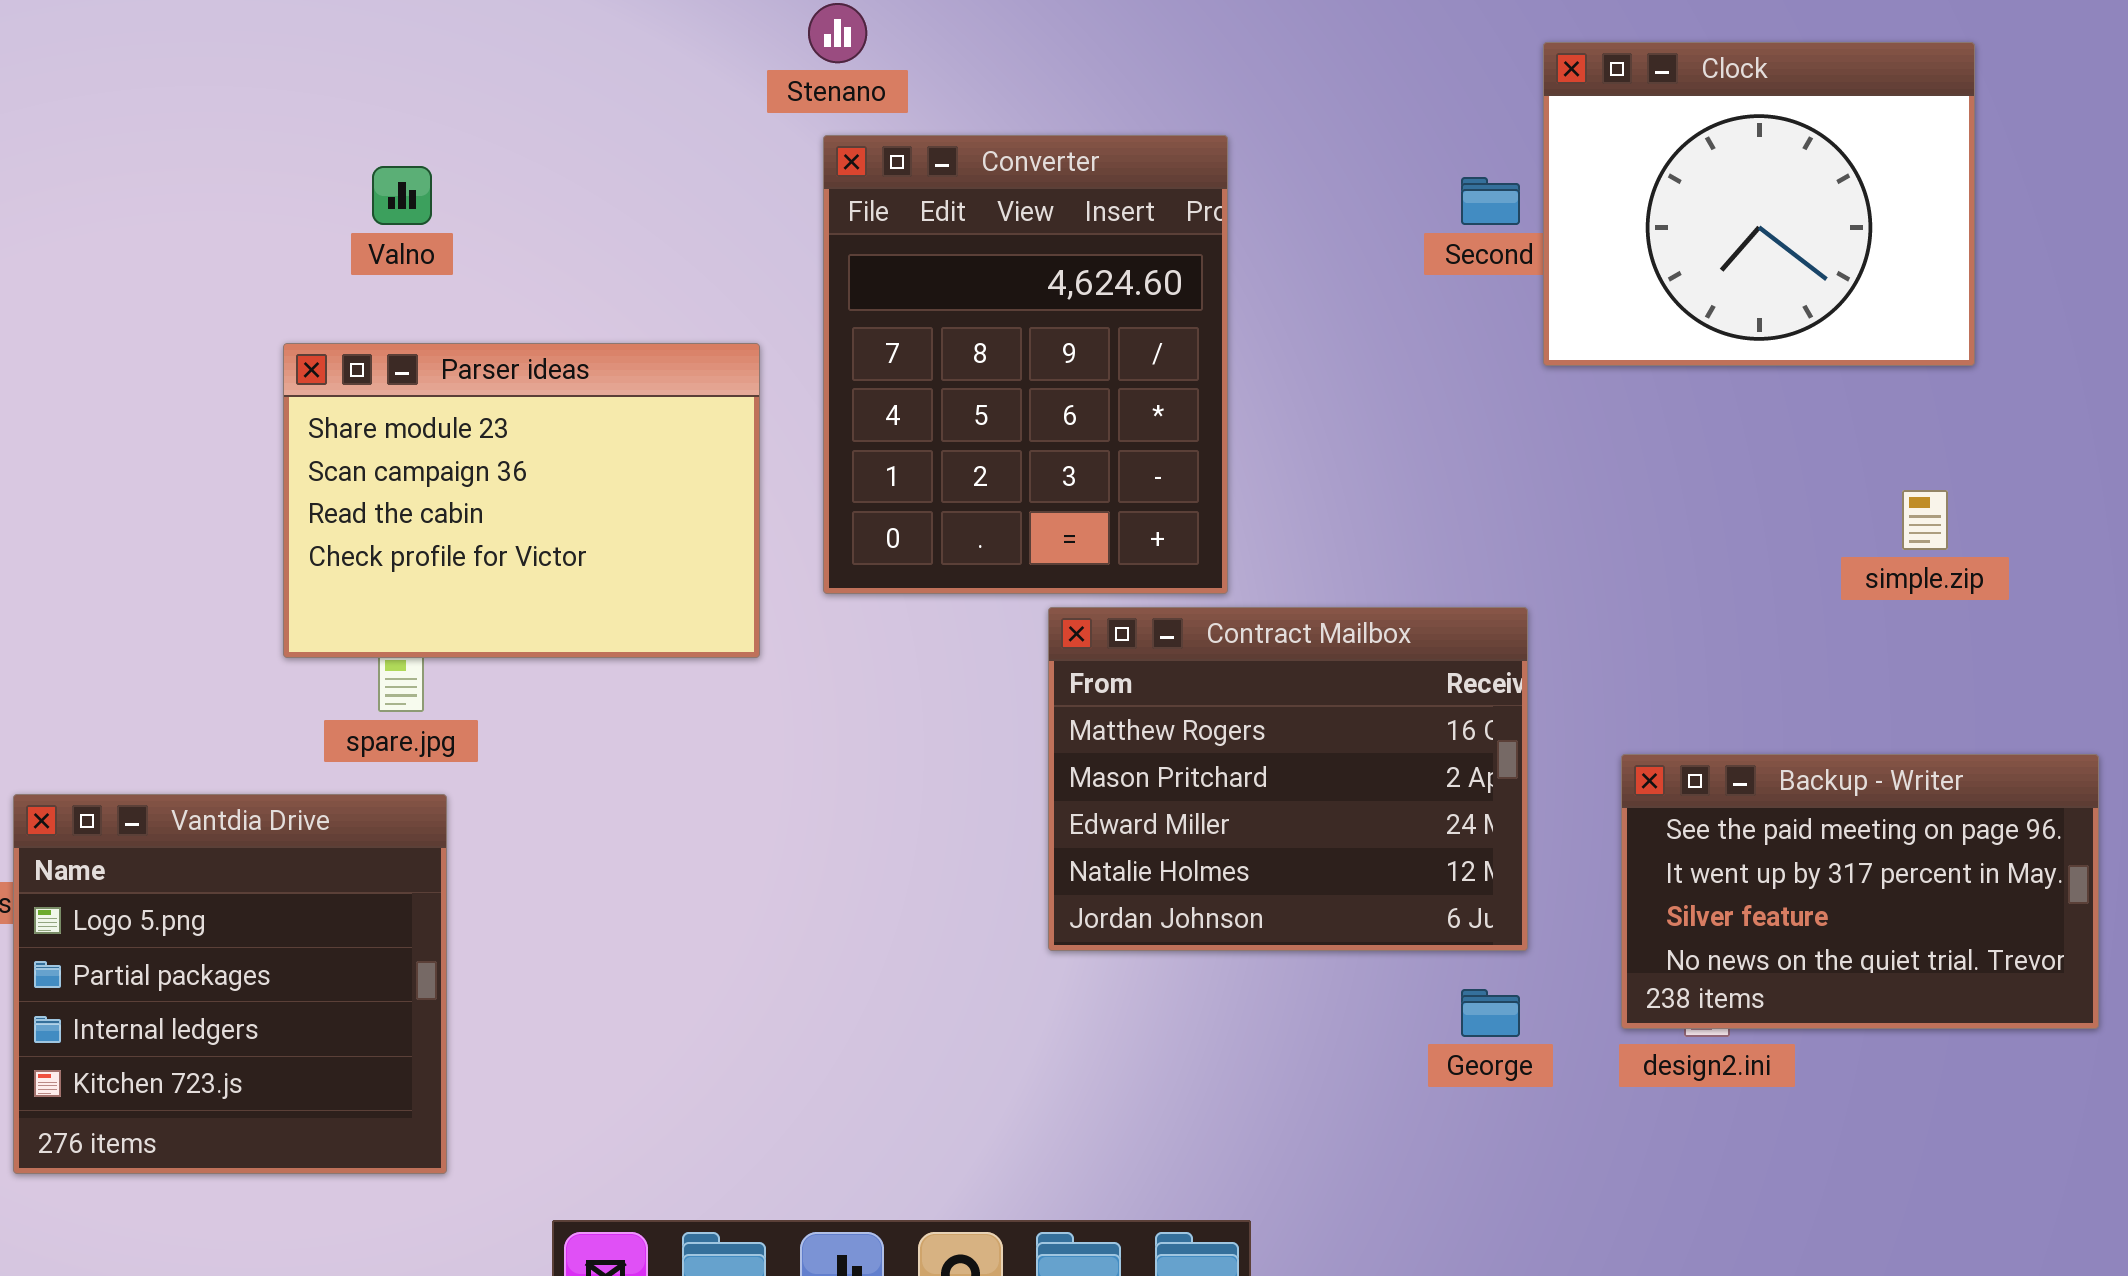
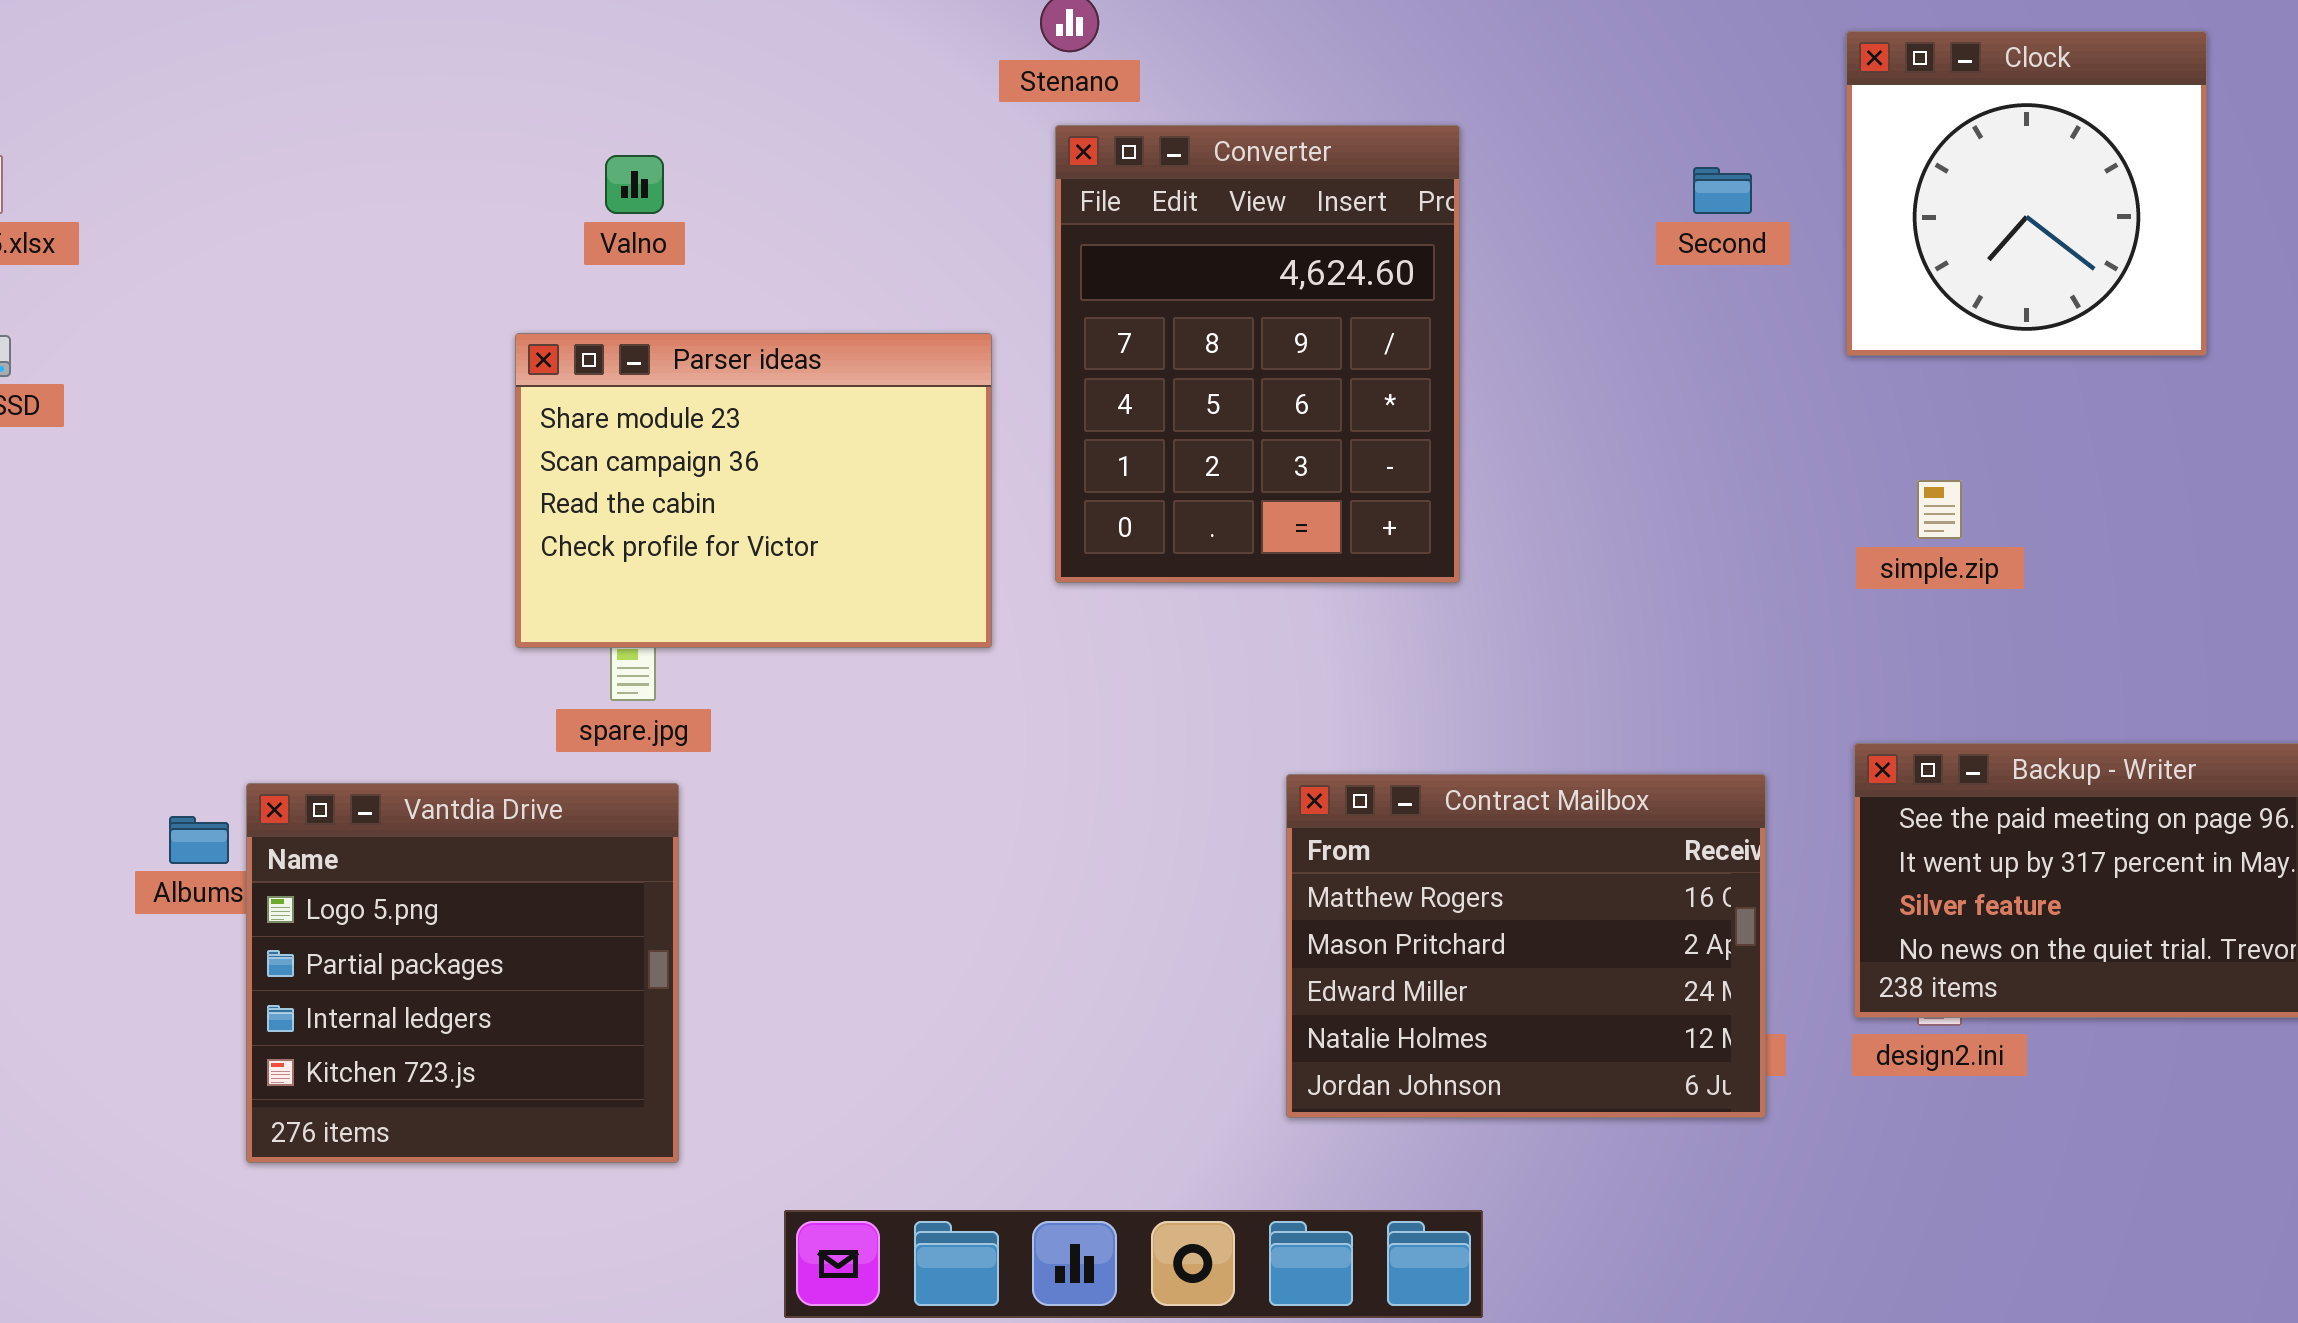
Clock: [1543,42,1975,366] -> [1846,31,2207,356], resized
simple.zip: [1902,490,1948,550] -> [1917,480,1962,539], moved
Contract Mailbox: [1048,607,1528,951] -> [1286,774,1766,1118], moved

